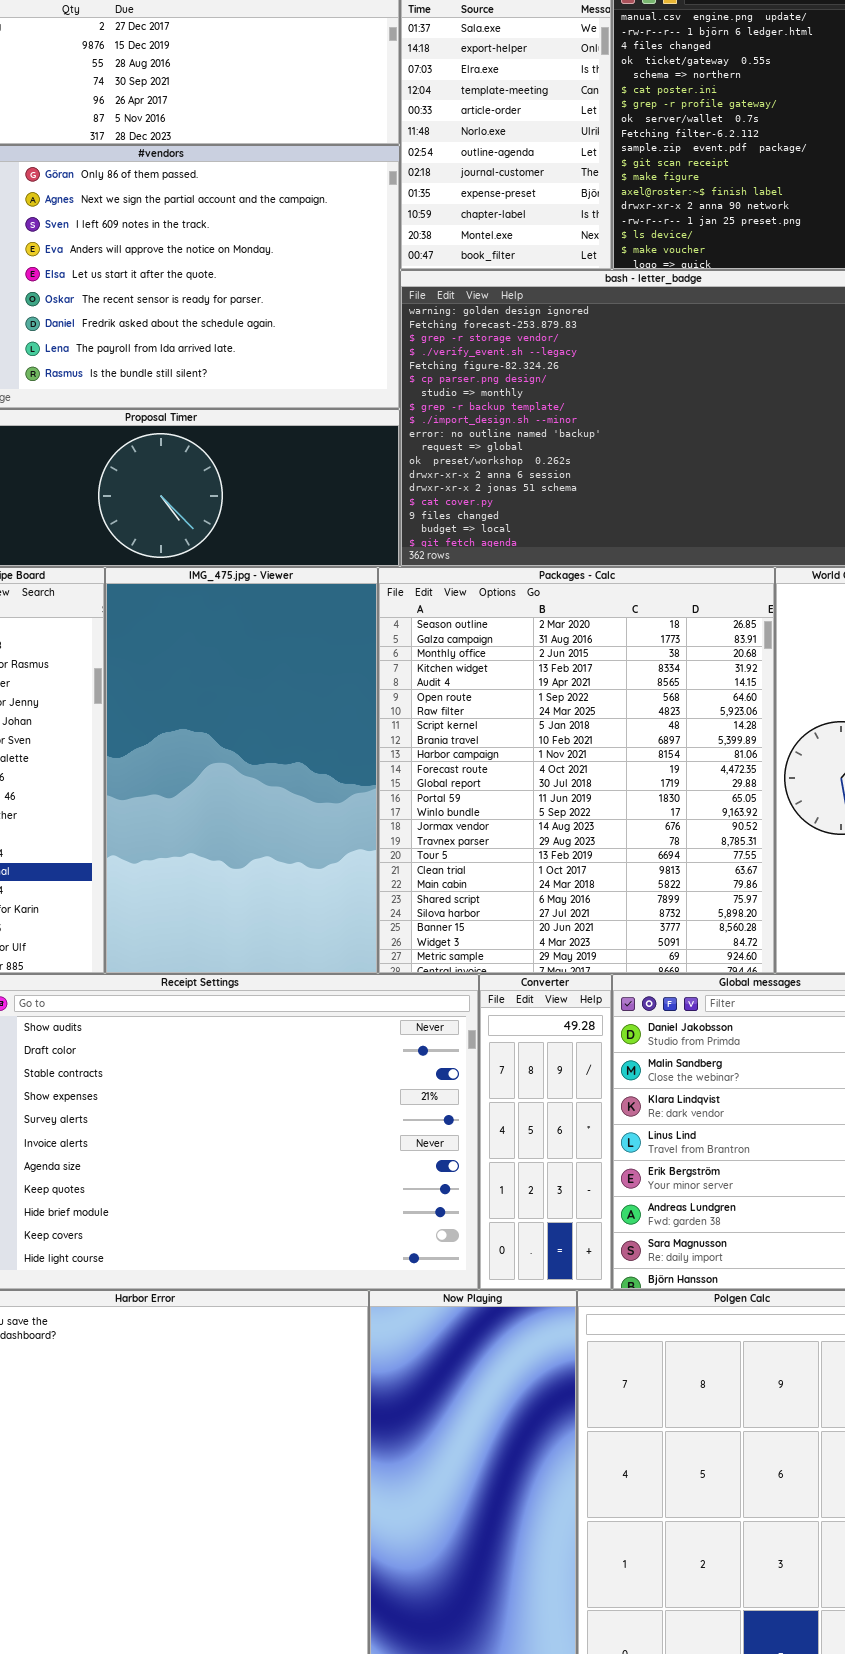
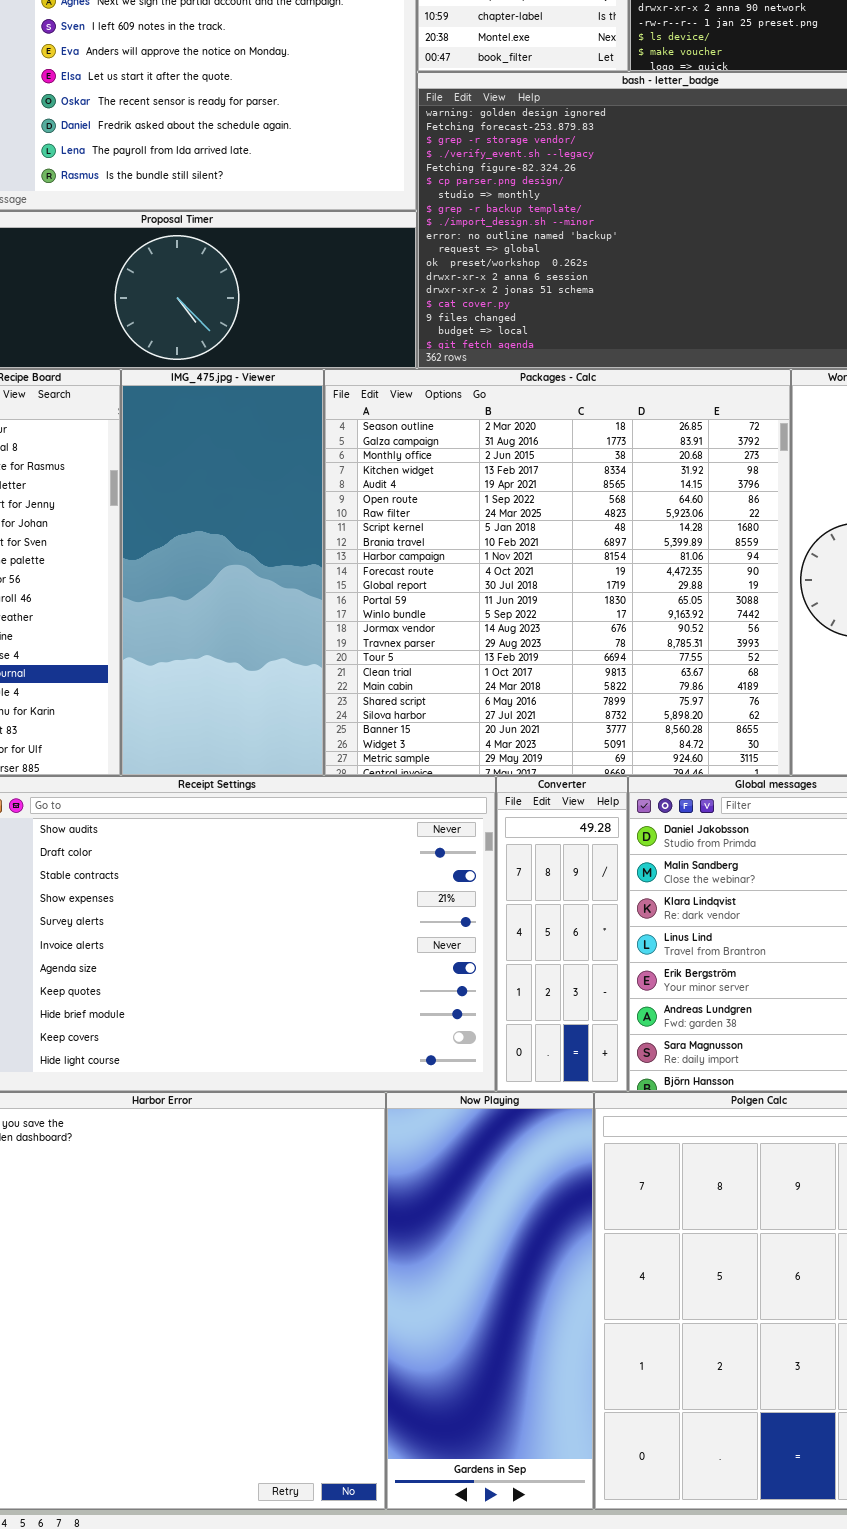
IMG_475.jpg - Viewer: [105,567,378,974] -> [121,369,324,776], resized
Packages - Calc: [378,567,775,974] -> [324,369,791,776], resized

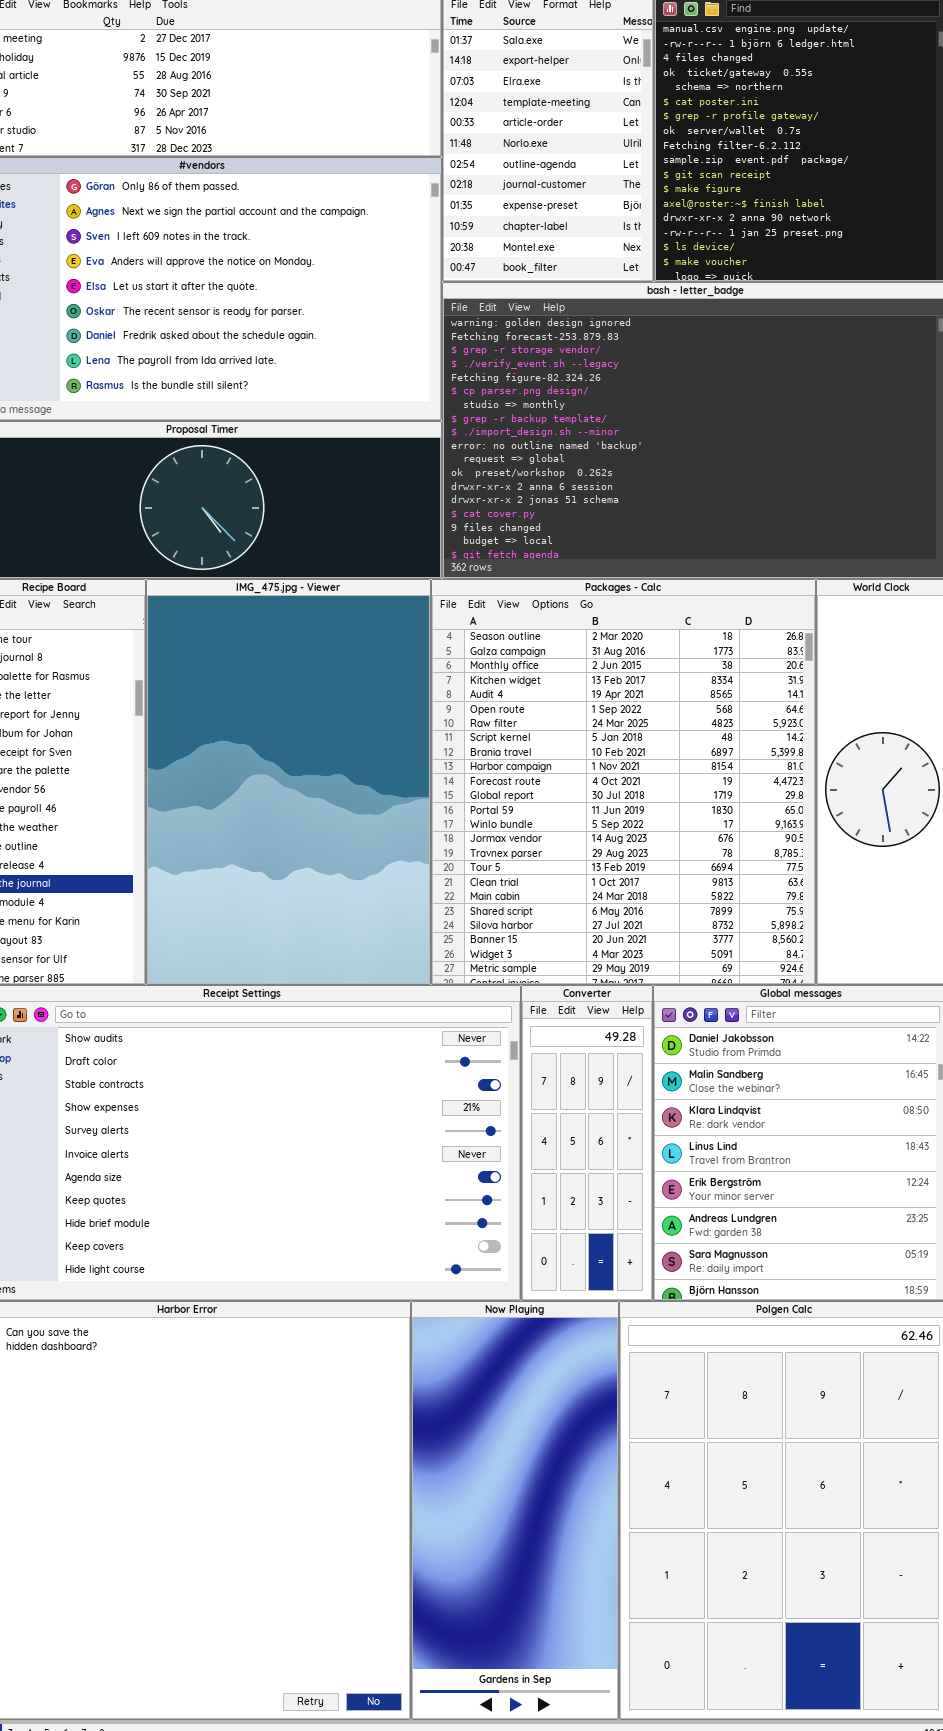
IMG_475.jpg - Viewer: [121,369,324,776] -> [146,579,431,985], resized
Packages - Calc: [324,369,791,776] -> [431,579,816,985], resized

